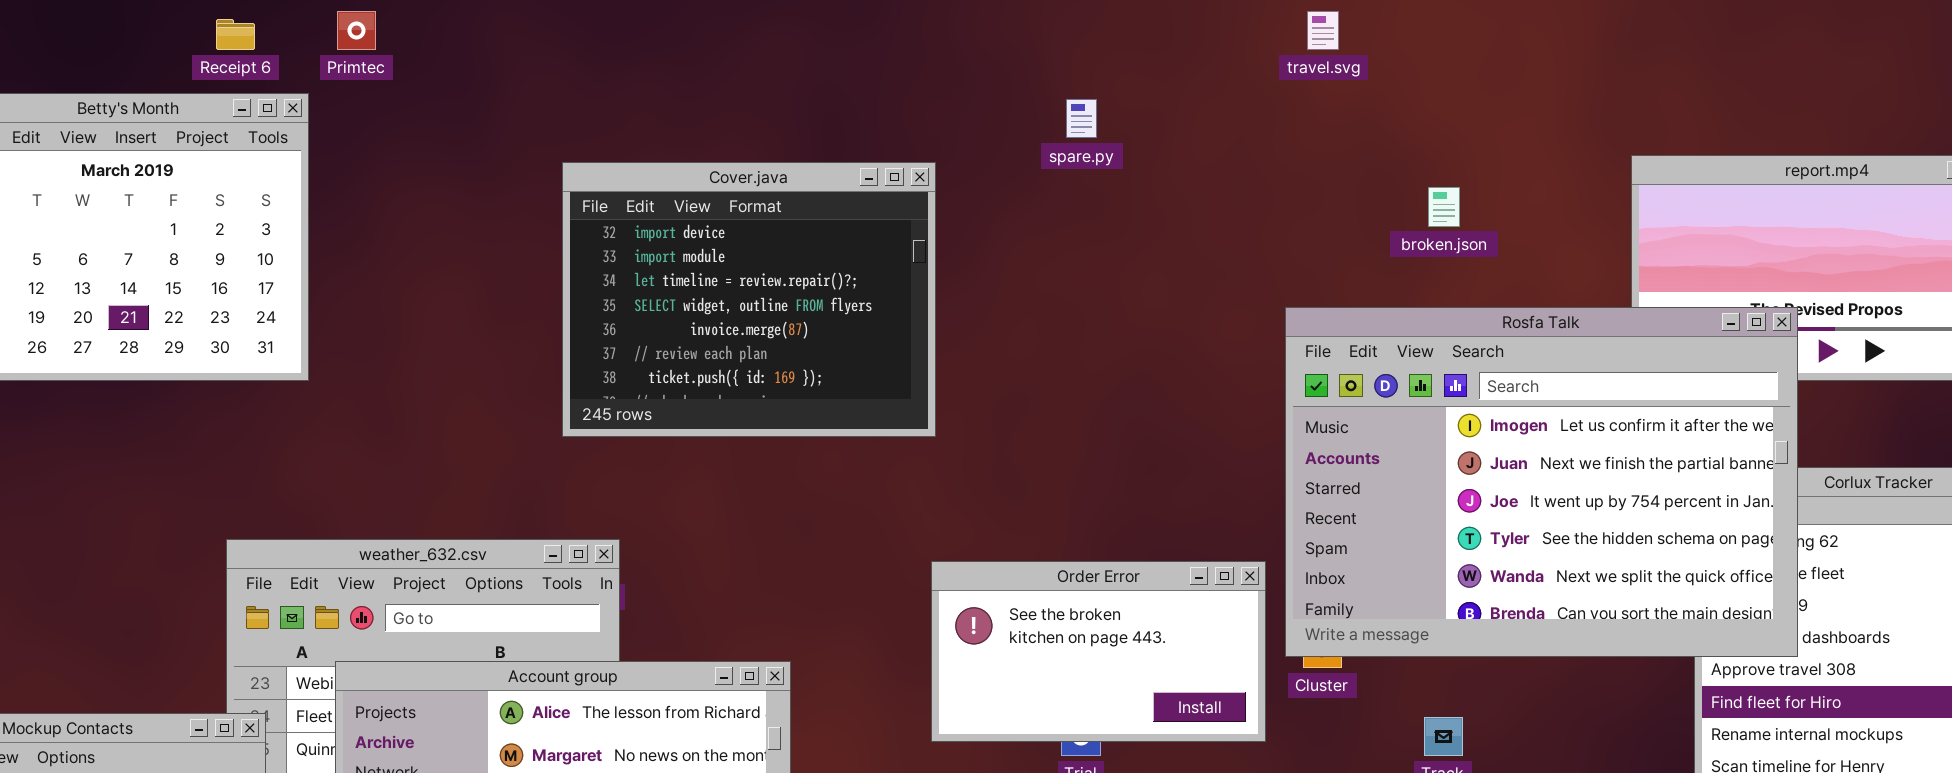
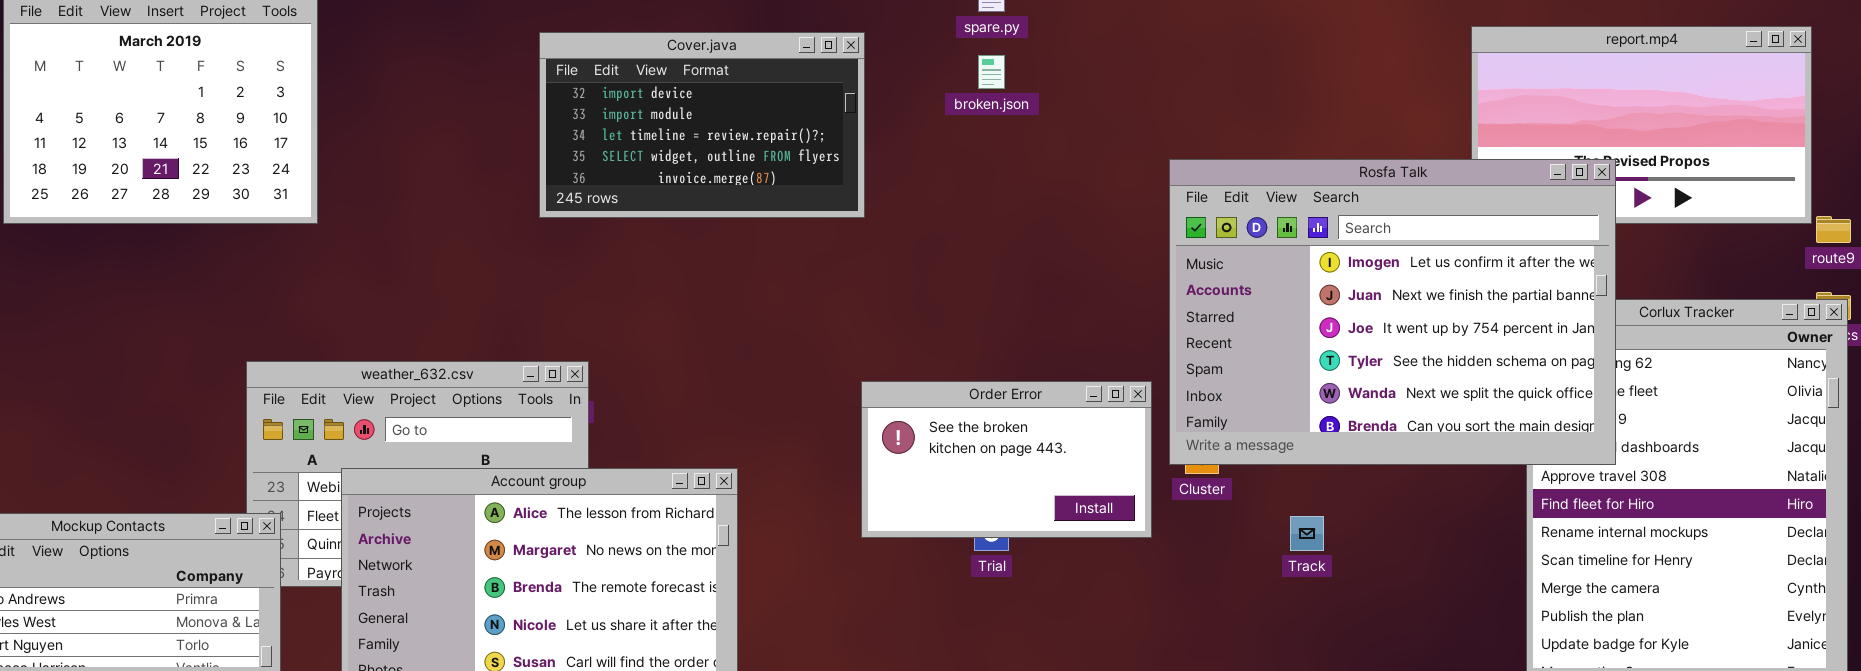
Cover.java: [562,162,936,437] -> [539,32,865,218], resized
broken.json: [1428,187,1460,227] -> [978,55,1005,89], moved

